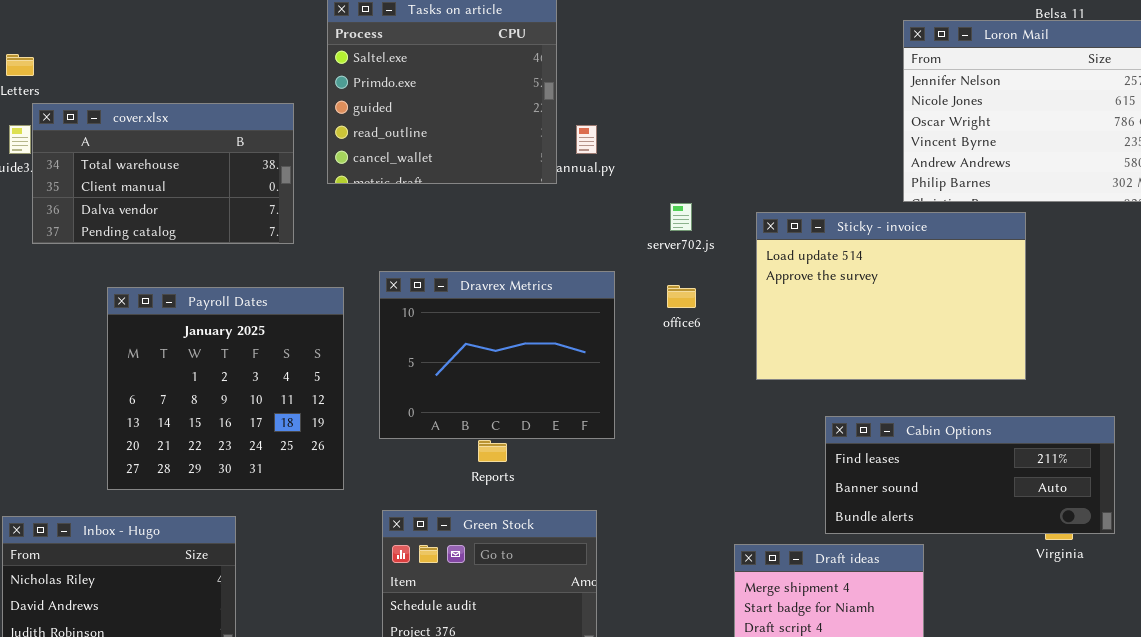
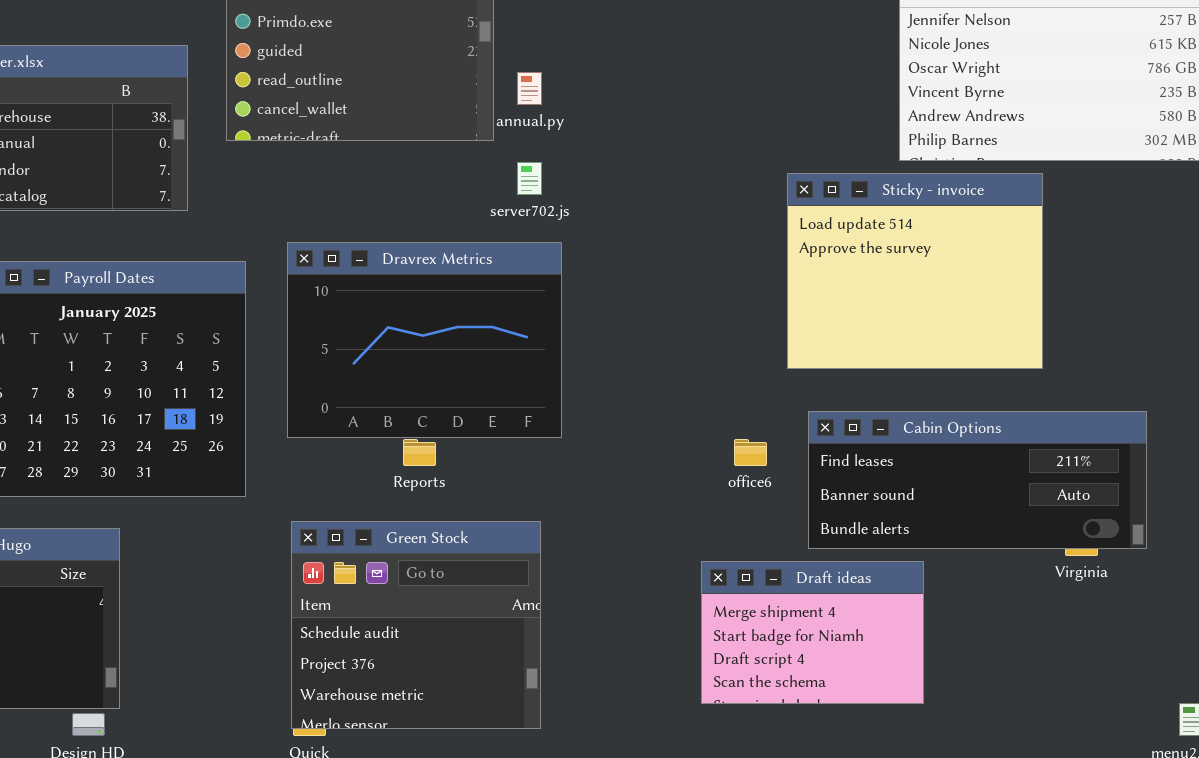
server702.js: [670,203,692,231] -> [517,162,542,195], moved
Sticky - invoice: [756,212,1026,380] -> [787,173,1043,369], resized
office6: [667,285,696,308] -> [734,439,767,466], moved

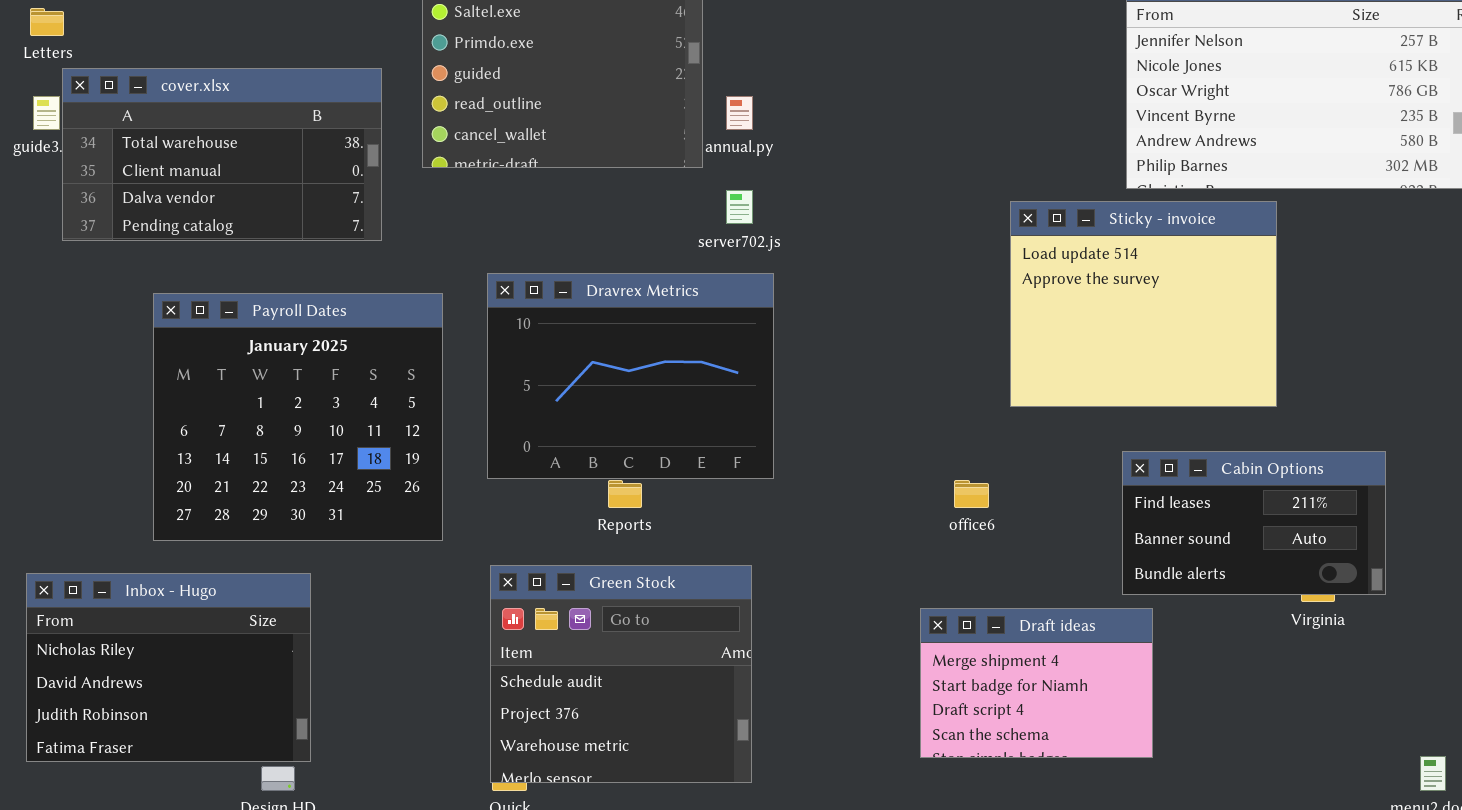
Cabin Options: [808,411,1147,549] -> [1122,451,1386,595], resized

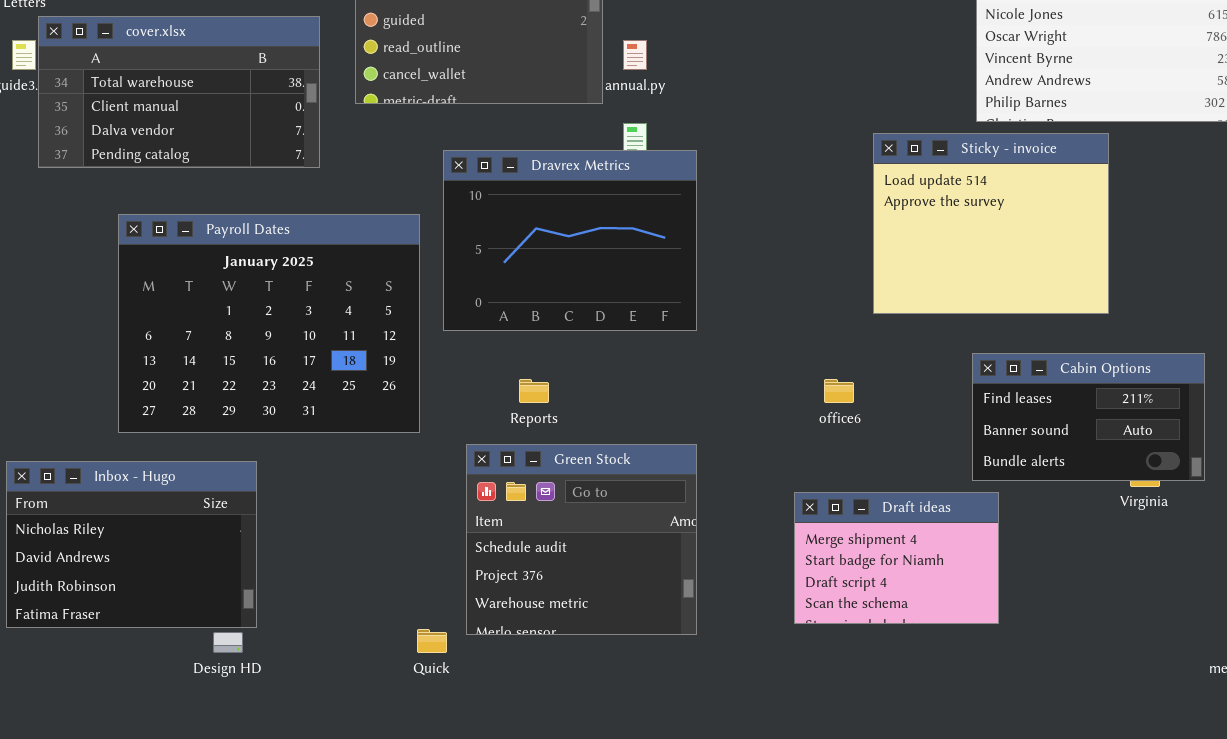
Dravrex Metrics: [487,273,774,479] -> [443,150,697,331], moved
Payroll Dates: [153,293,443,541] -> [118,214,420,433], resized
Green Stock: [490,565,752,783] -> [466,444,697,635], moved

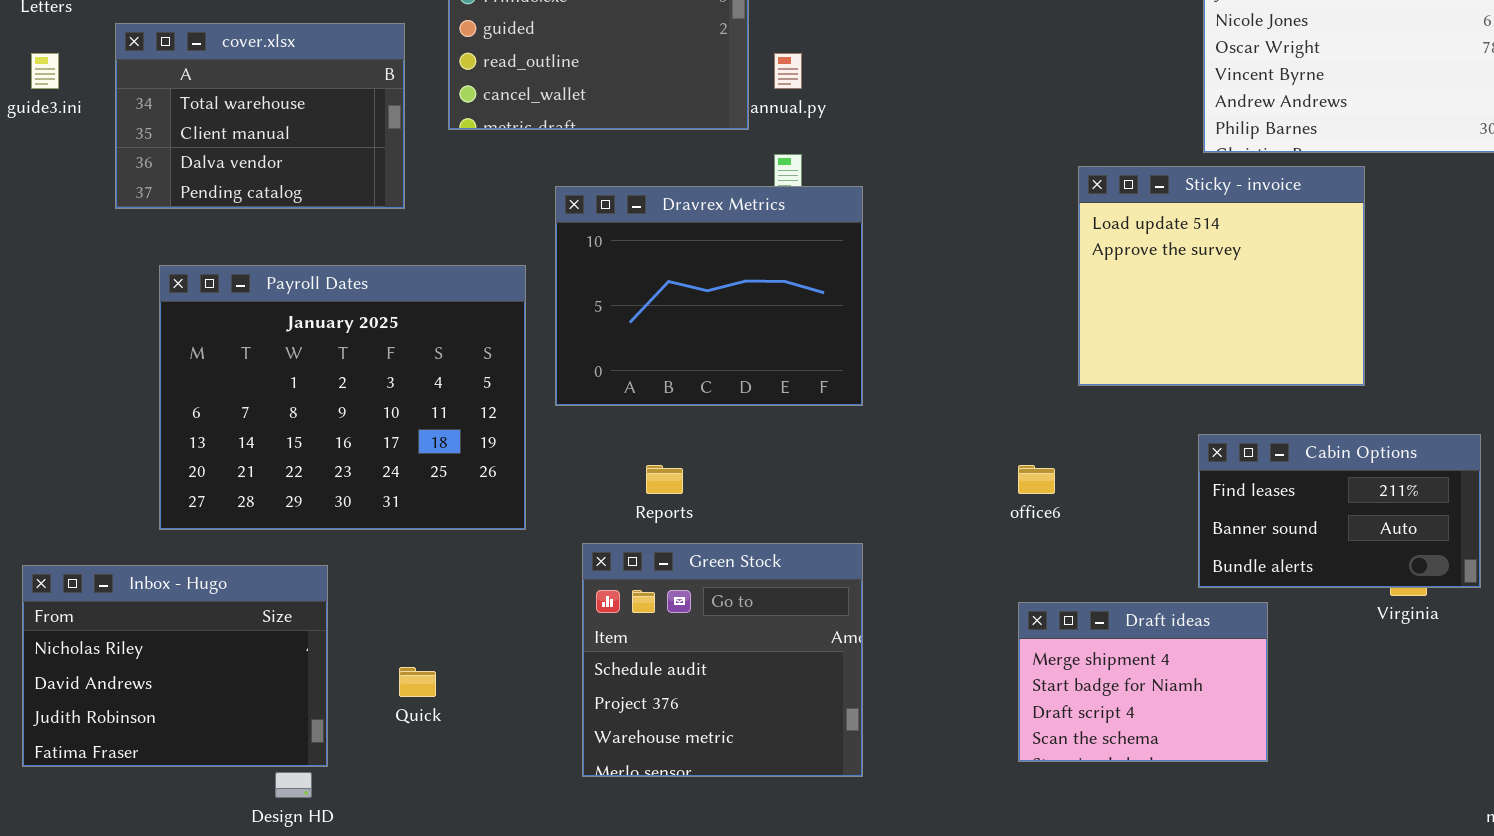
cover.xlsx: [38,16,320,168] -> [115,23,405,209], resized
Draft ideas: [794,492,999,624] -> [1018,602,1268,762], moved
Quick: [417,629,447,653] -> [399,667,436,697], moved

